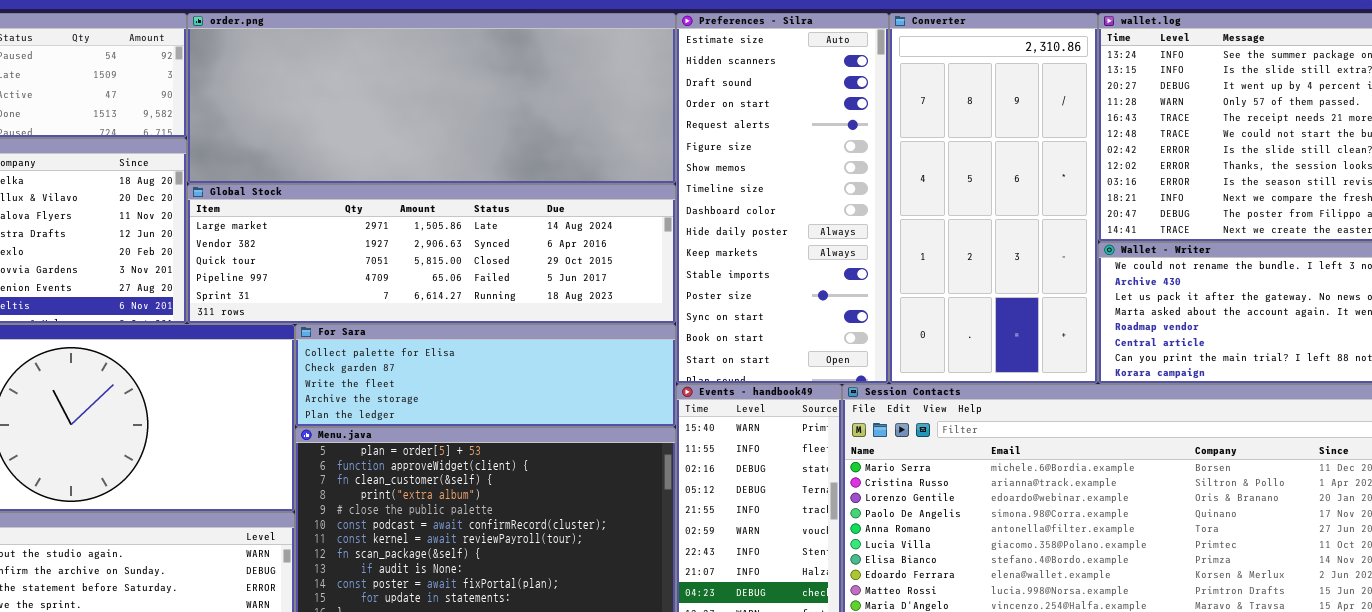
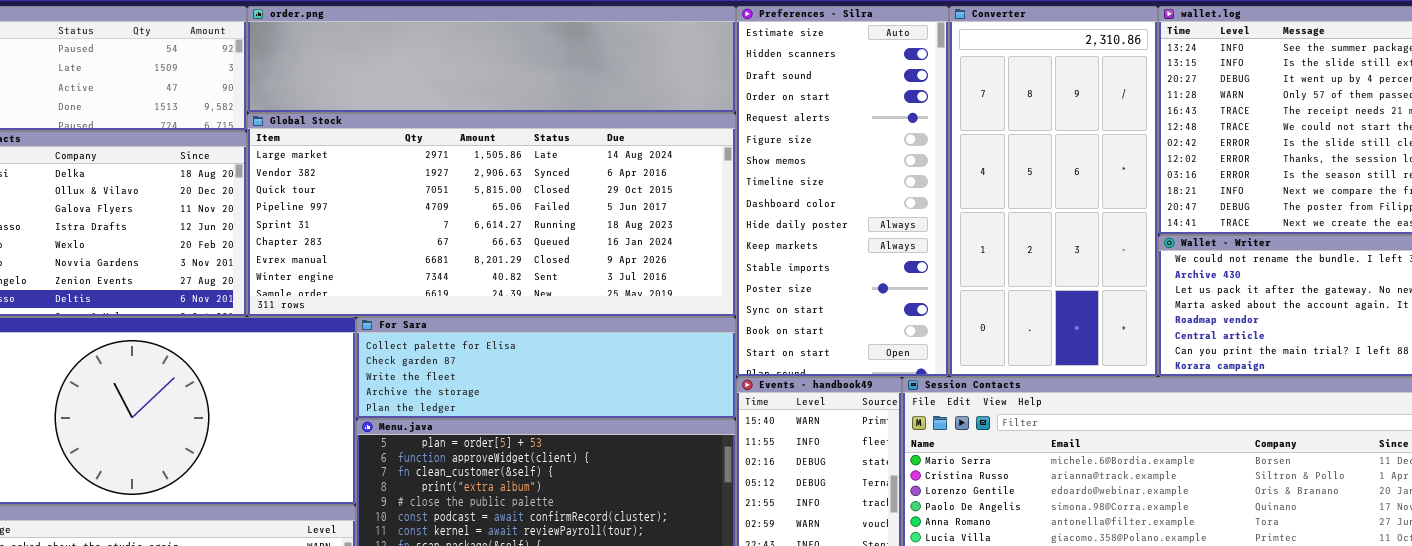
order.png: [187,13,676,184] -> [247,6,736,113], resized
Global Stock: [187,184,676,324] -> [247,113,736,317], resized

